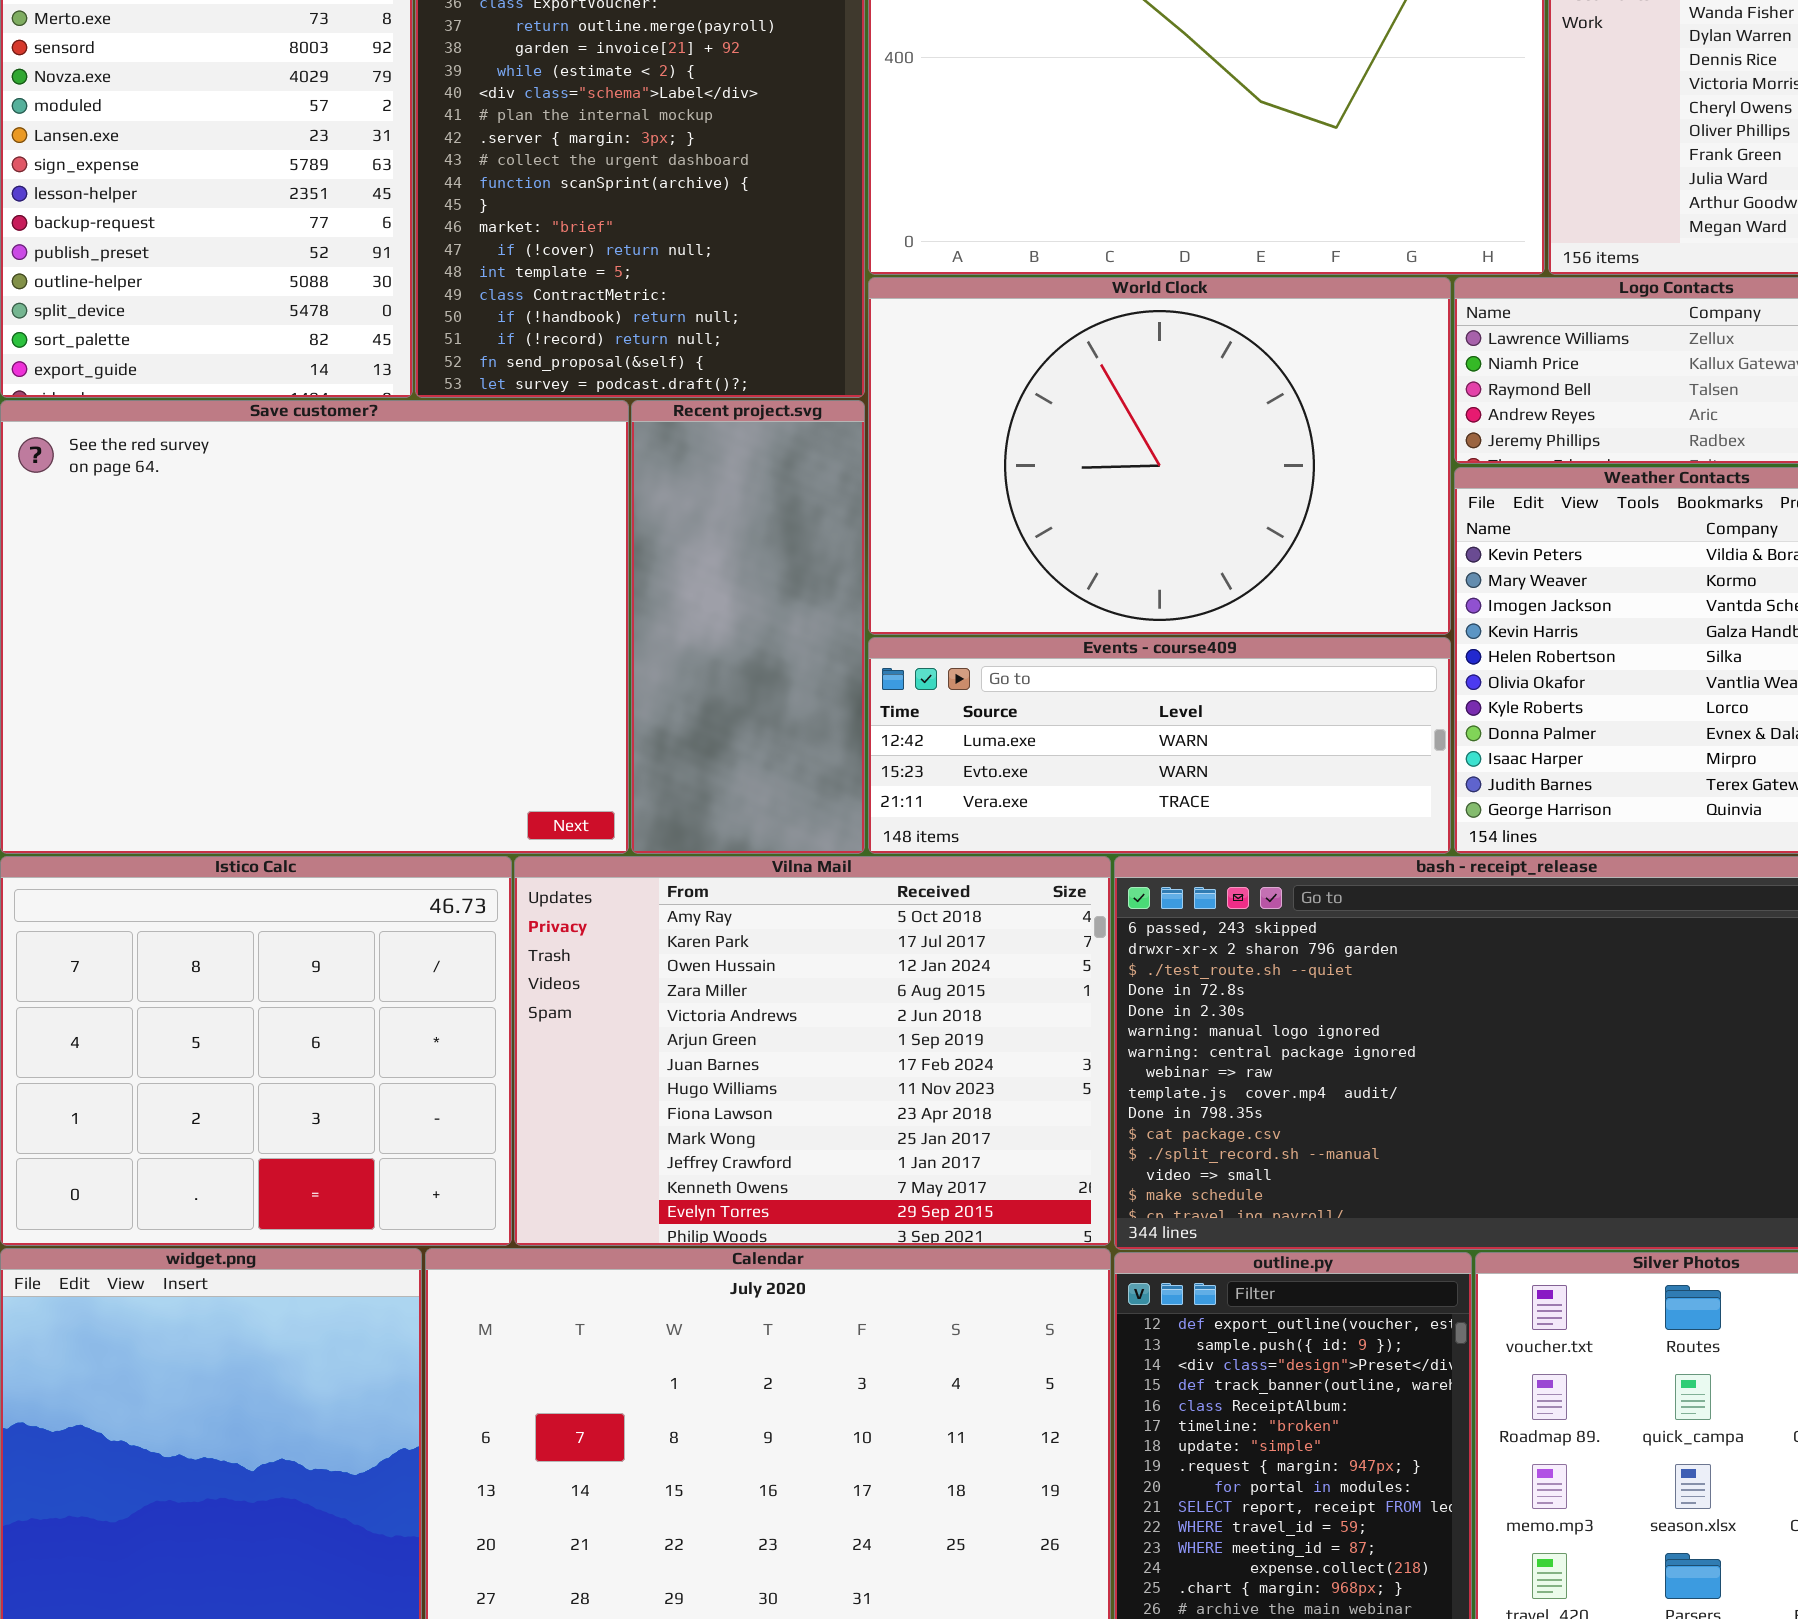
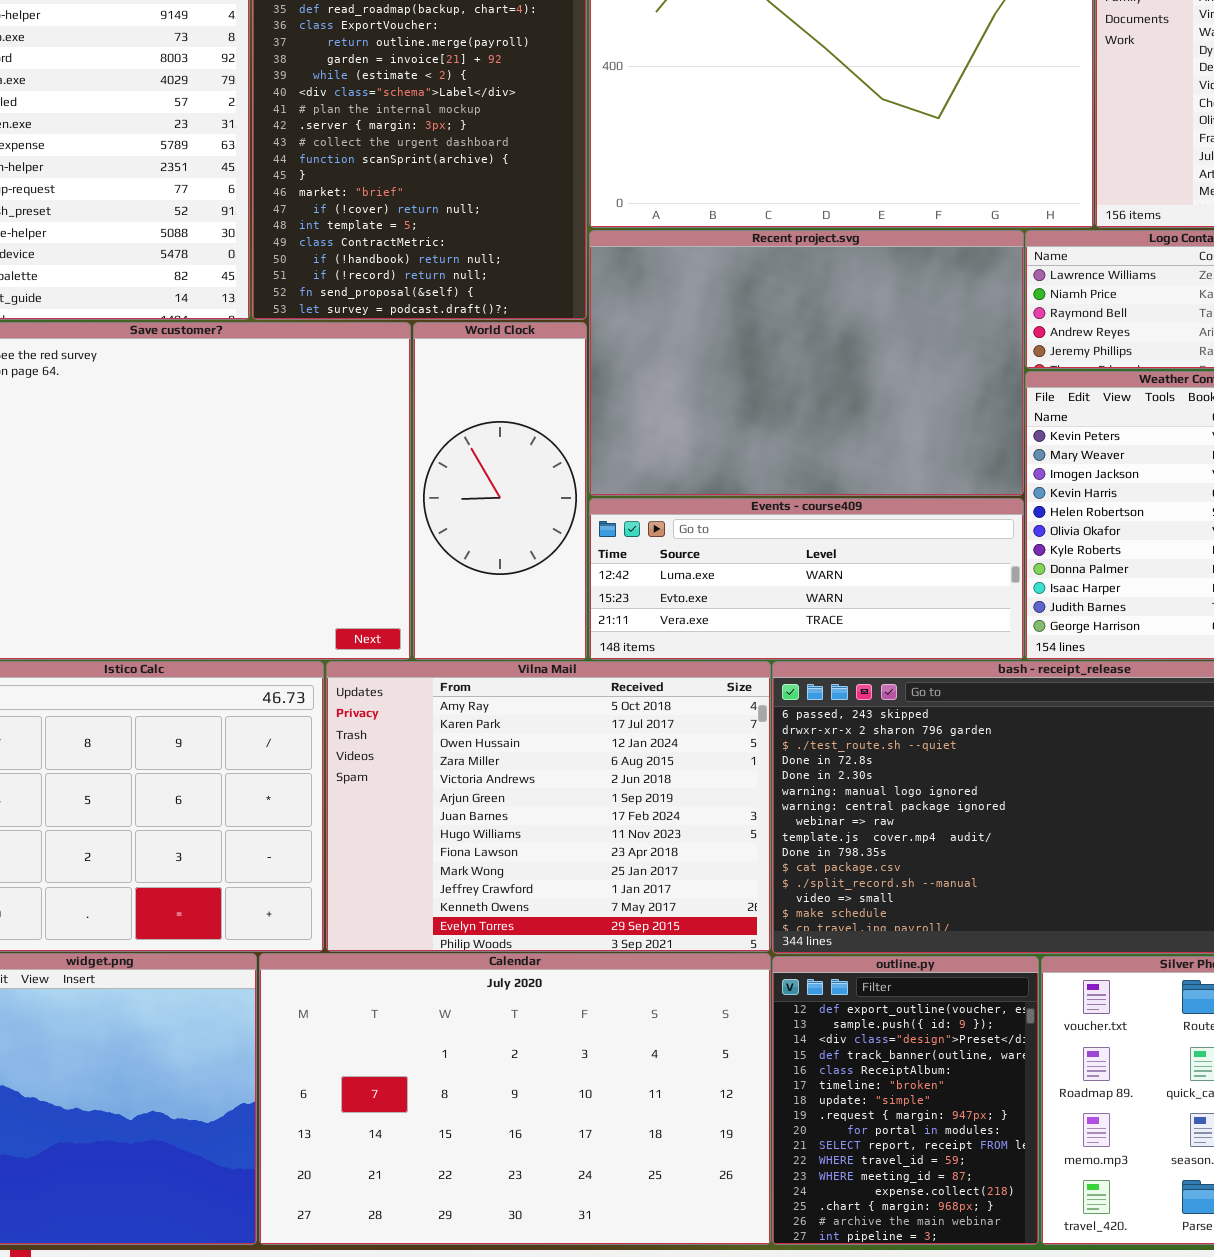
World Clock: [868,277,1451,635] -> [413,322,587,660], moved, resized
Recent project.svg: [631,400,865,854] -> [589,230,1024,496], moved, resized

